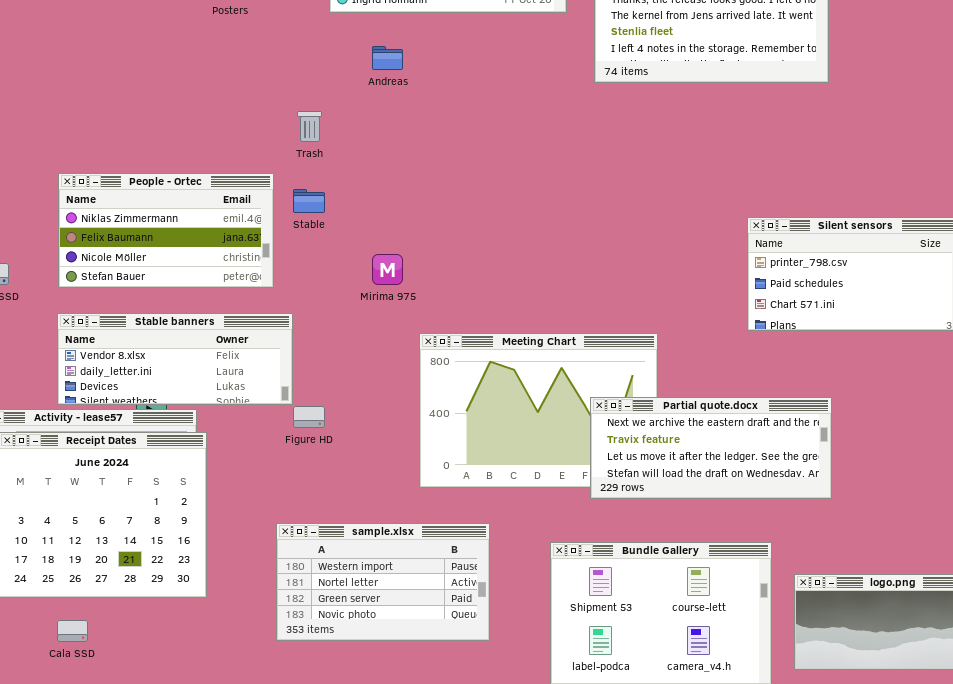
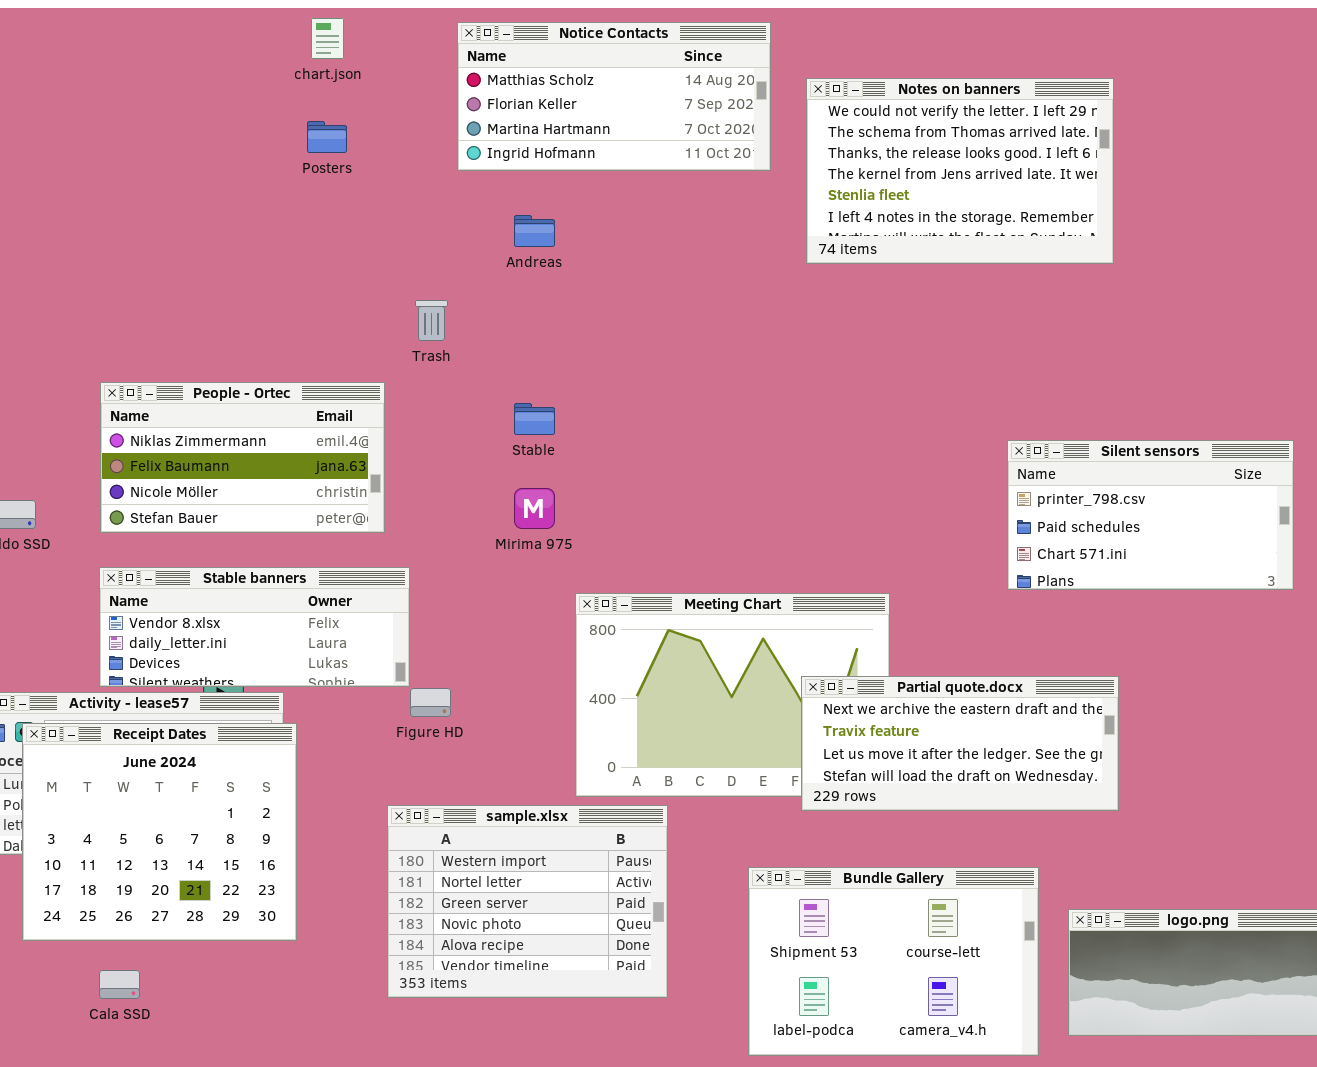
Stable: [293,189,325,213] -> [514,403,555,435], moved
sample.xlsx: [276,523,490,641] -> [387,805,668,998], resized

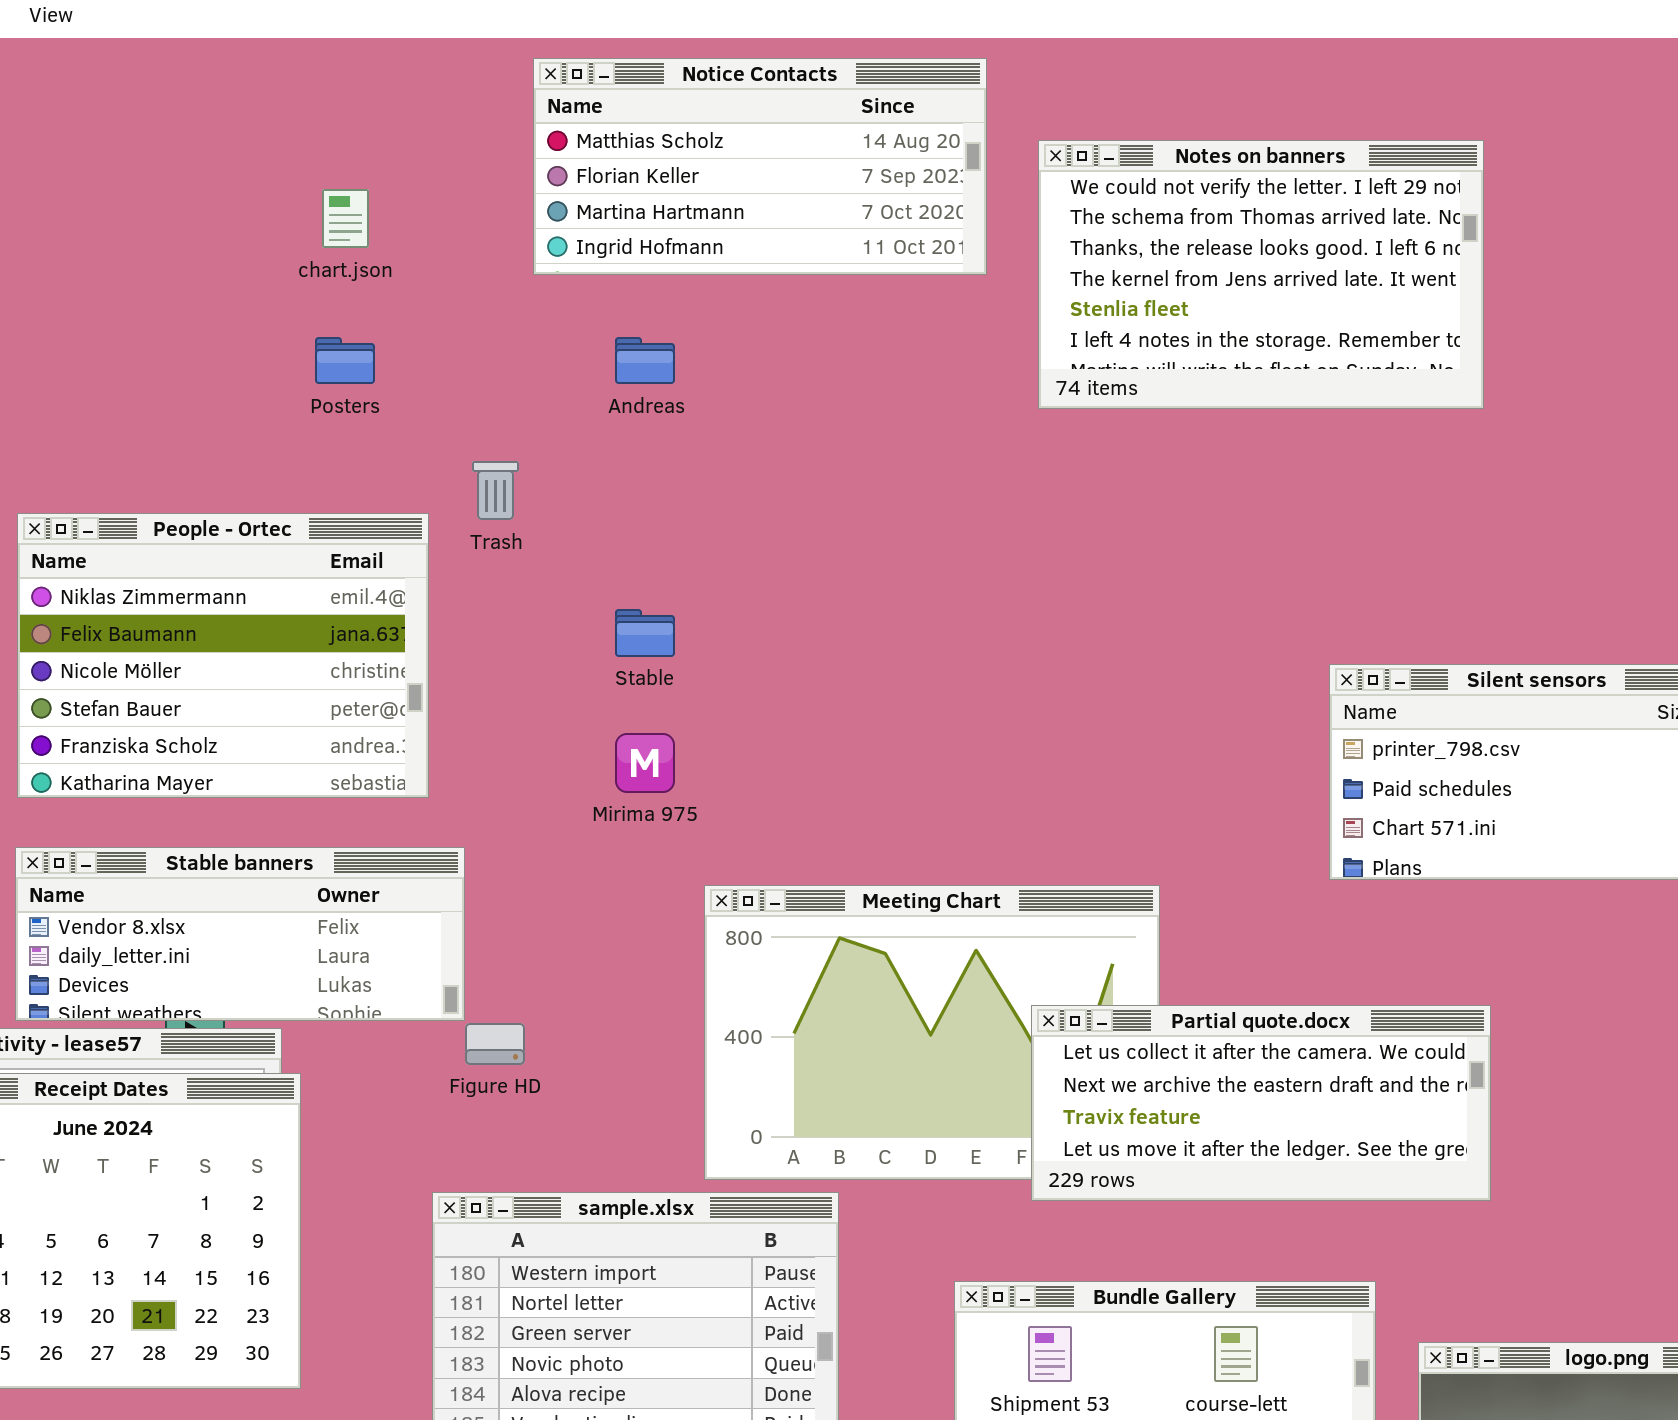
chart.json: [311,18,344,59] -> [322,189,369,248], moved
Posters: [307,121,347,153] -> [315,337,375,384], moved
People - Ortec: [100,382,385,533] -> [17,513,429,798], resized
Partial quote.docx: [801,676,1119,811] -> [1031,1005,1491,1201], scrolled up 1 row

